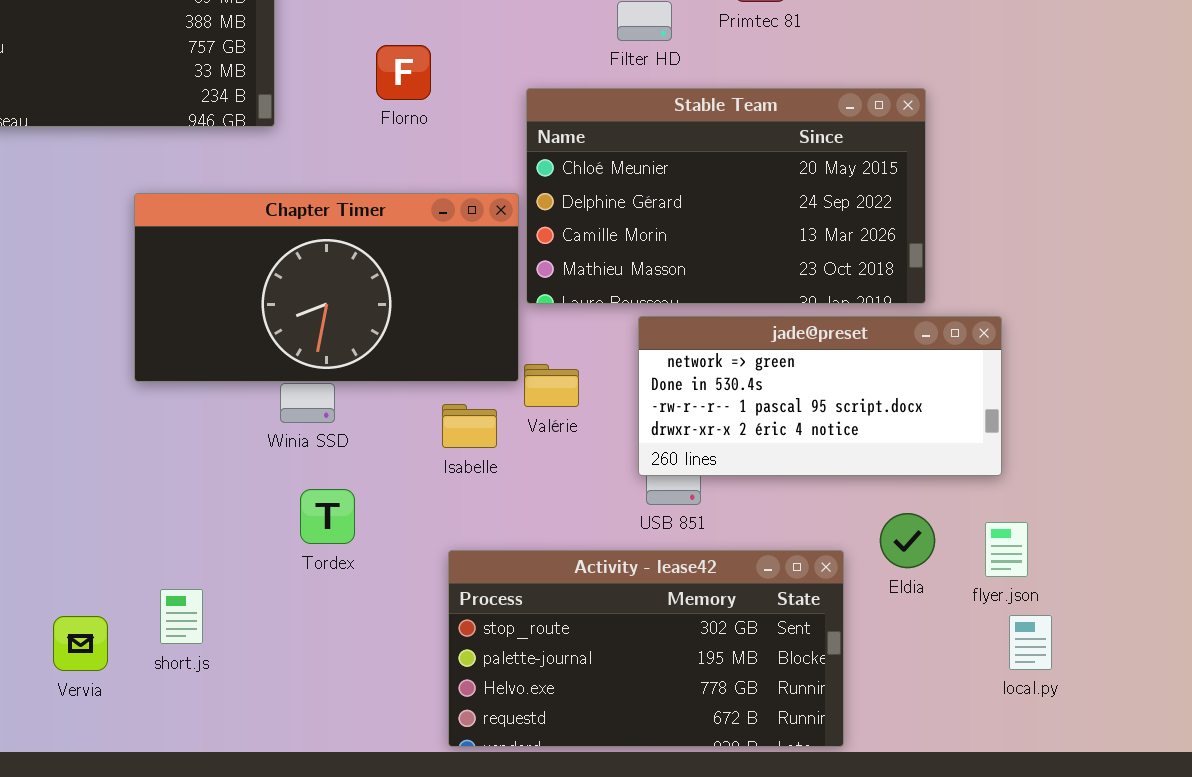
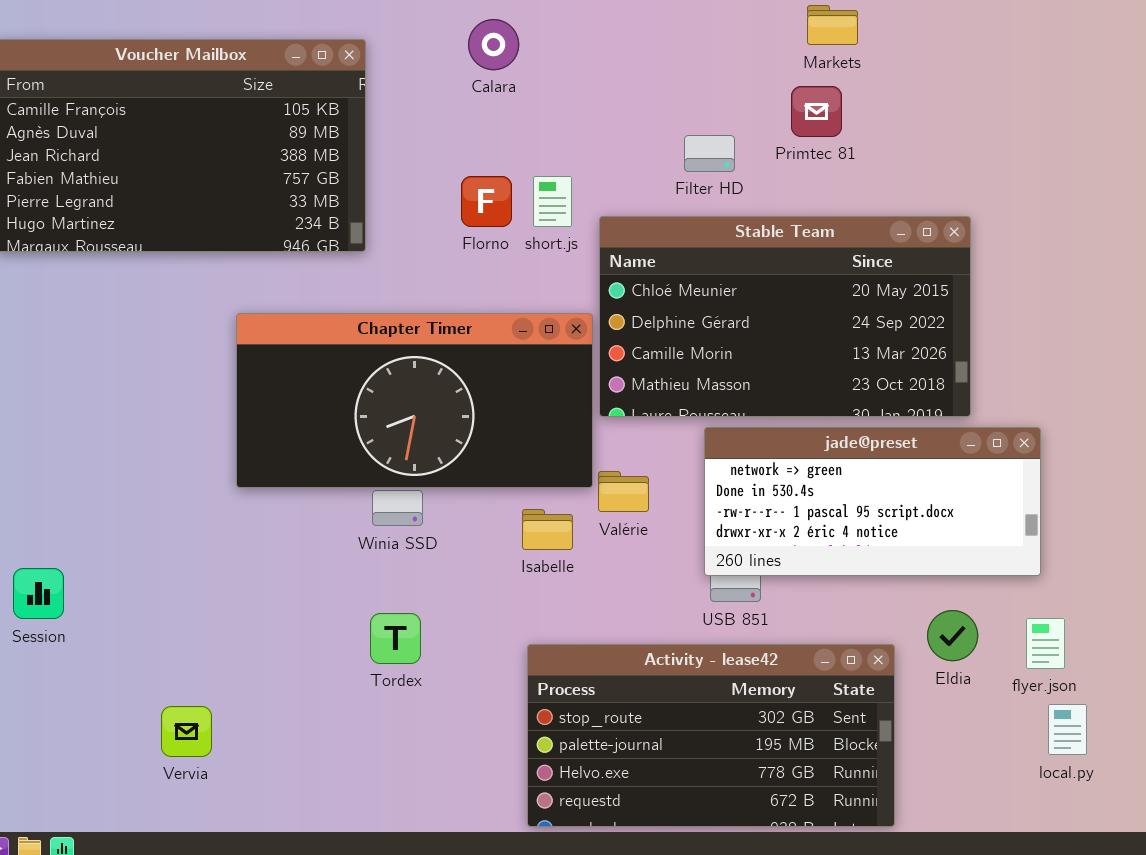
Tordex: [300,489,355,544] -> [370,613,421,664], moved
short.js: [160,589,203,644] -> [533,176,572,227], moved

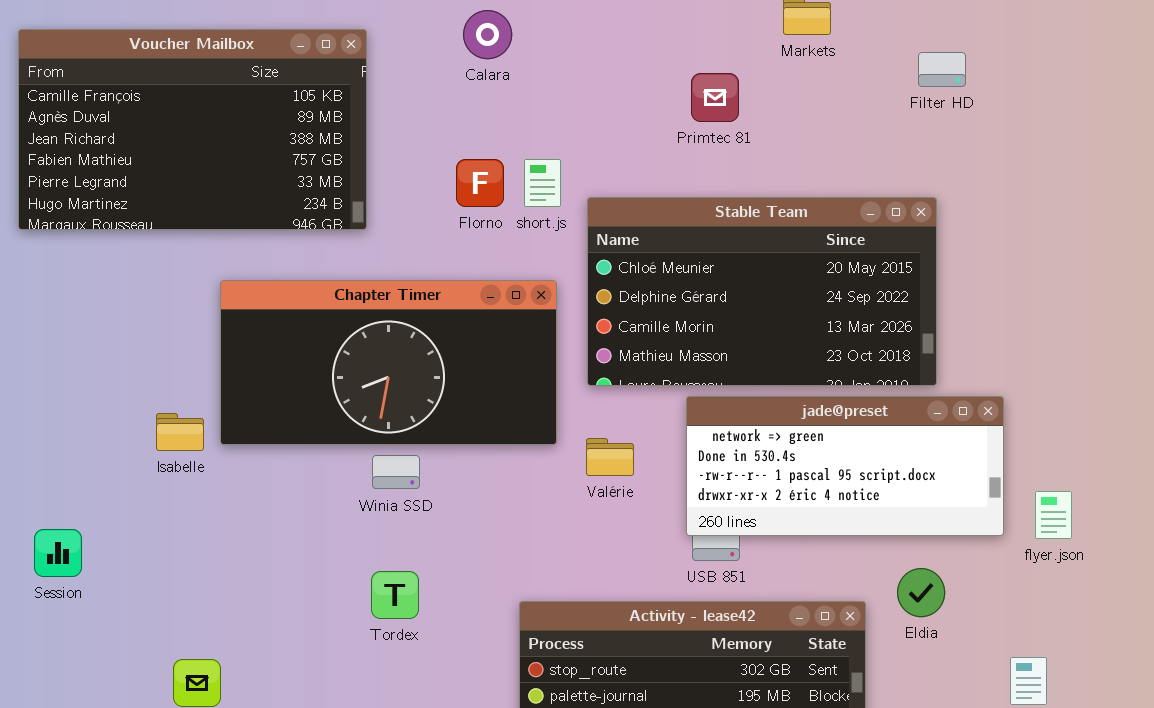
Primtec 81: [791,86,842,137] -> [691,73,739,122], moved
Filter HD: [684,135,735,172] -> [918,52,966,87], moved
Chapter Timer: [236,313,593,488] -> [220,280,557,445], moved
Isabelle: [522,509,573,550] -> [156,413,204,451], moved
flyer.json: [1026,618,1065,669] -> [1035,491,1072,539], moved

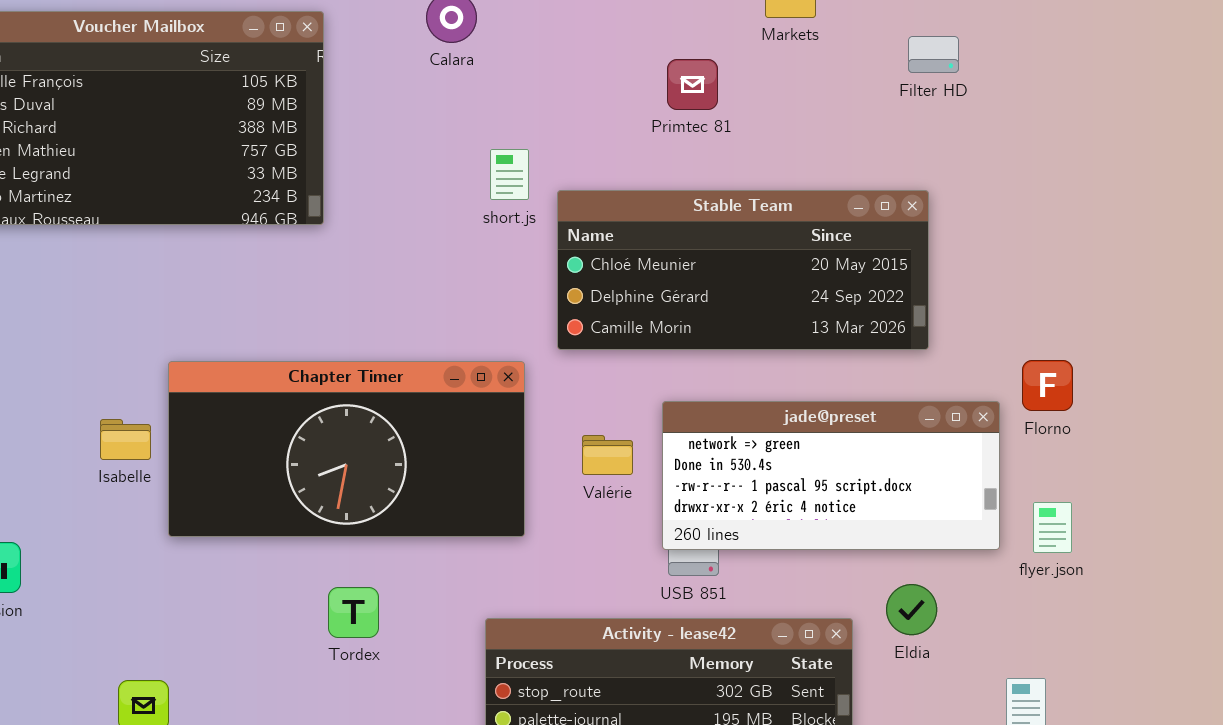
Florno: [456,159,504,207] -> [1022,360,1073,411], moved
Stable Team: [587,197,937,386] -> [557,190,929,350], resized
Chapter Timer: [220,280,557,445] -> [168,361,525,537], moved
Valérie: [586,438,634,476] -> [582,435,633,475], moved

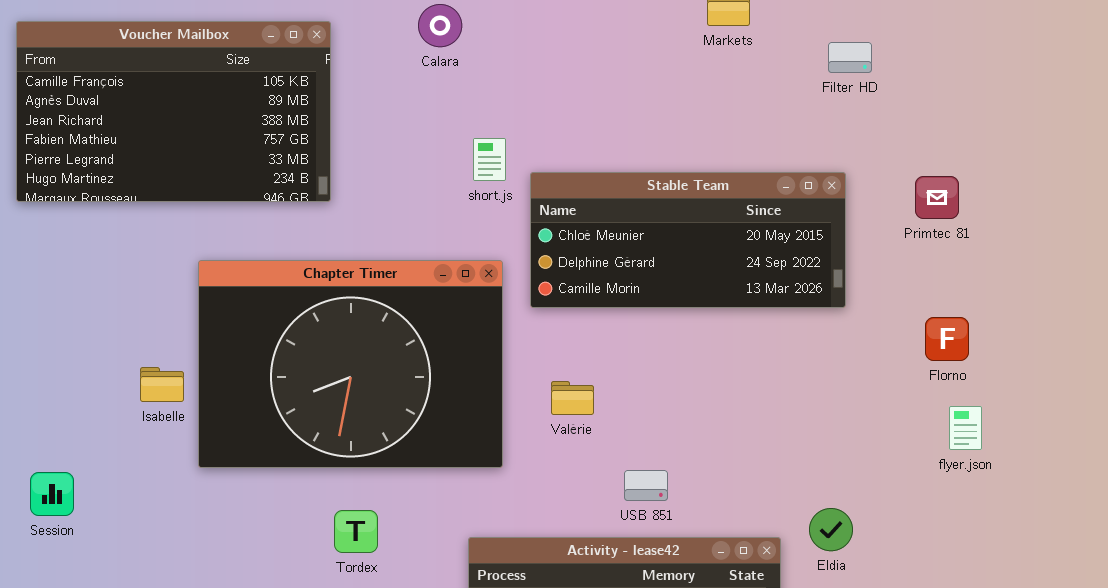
Primtec 81: [667,59,718,110] -> [915,176,959,219], moved
Chapter Timer: [168,361,525,537] -> [198,260,503,468], resized
jade@preset: [662,401,1000,550] -> none, closed
flyer.json: [1033,502,1072,553] -> [949,406,982,450], moved

